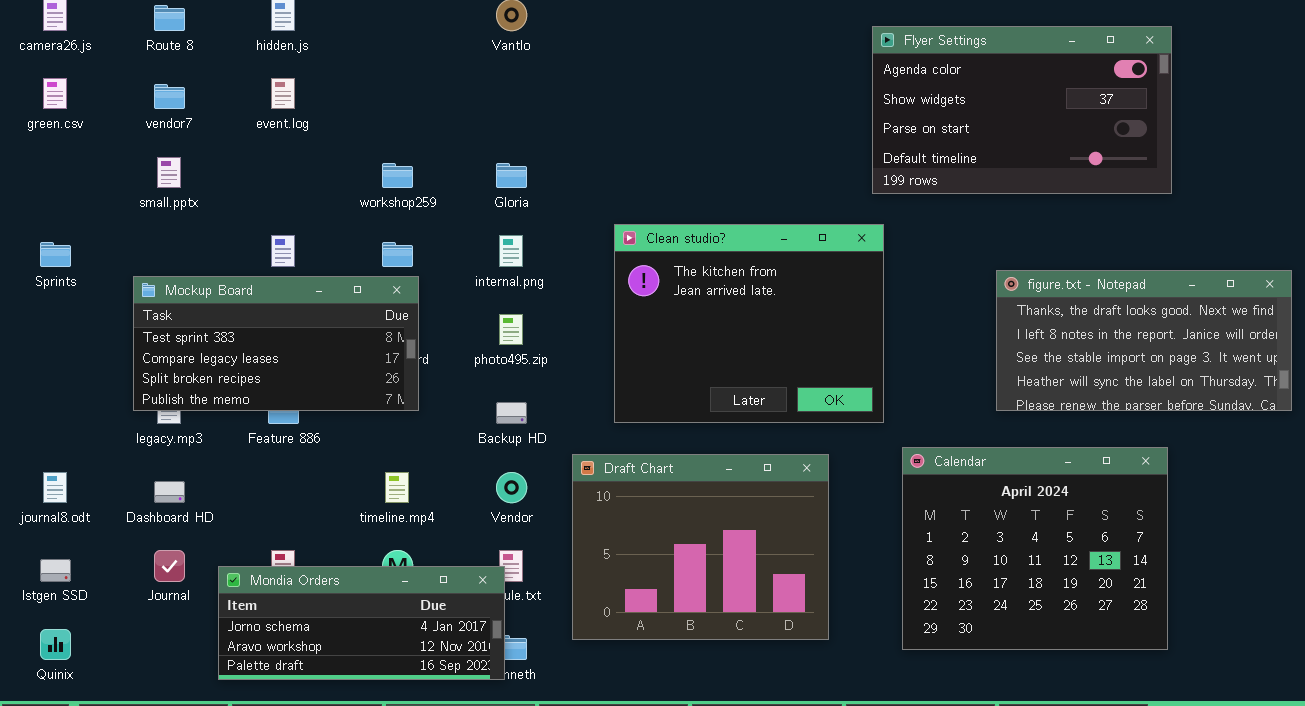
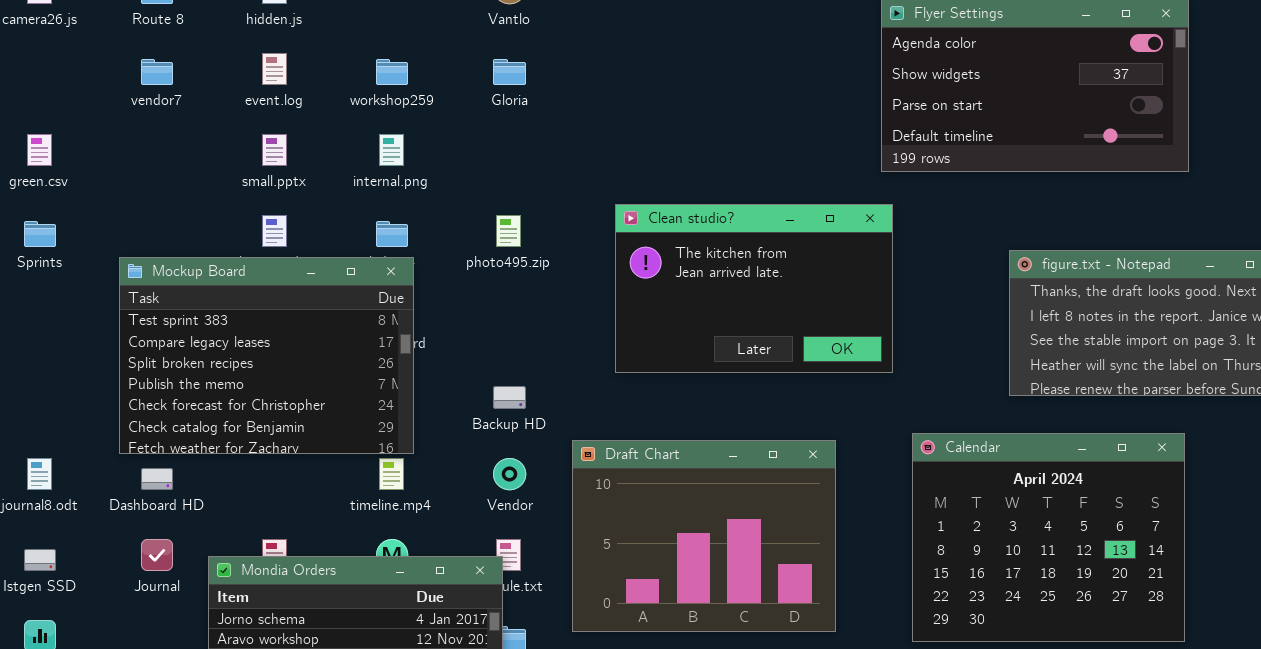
green.csv: [43,78,67,109] -> [27,134,52,166], moved
small.pptx: [157,157,181,188] -> [262,134,287,166], moved
workshop259: [382,163,413,188] -> [376,59,408,85], moved
Gloria: [496,163,527,188] -> [493,59,526,85], moved
Clean studio?: [614,224,884,423] -> [615,204,893,373], resized
internal.png: [499,235,523,267] -> [379,134,404,166], moved
Mockup Board: [133,276,419,411] -> [119,257,414,454], resized
photo495.zip: [499,314,523,345] -> [496,215,521,247], moved

